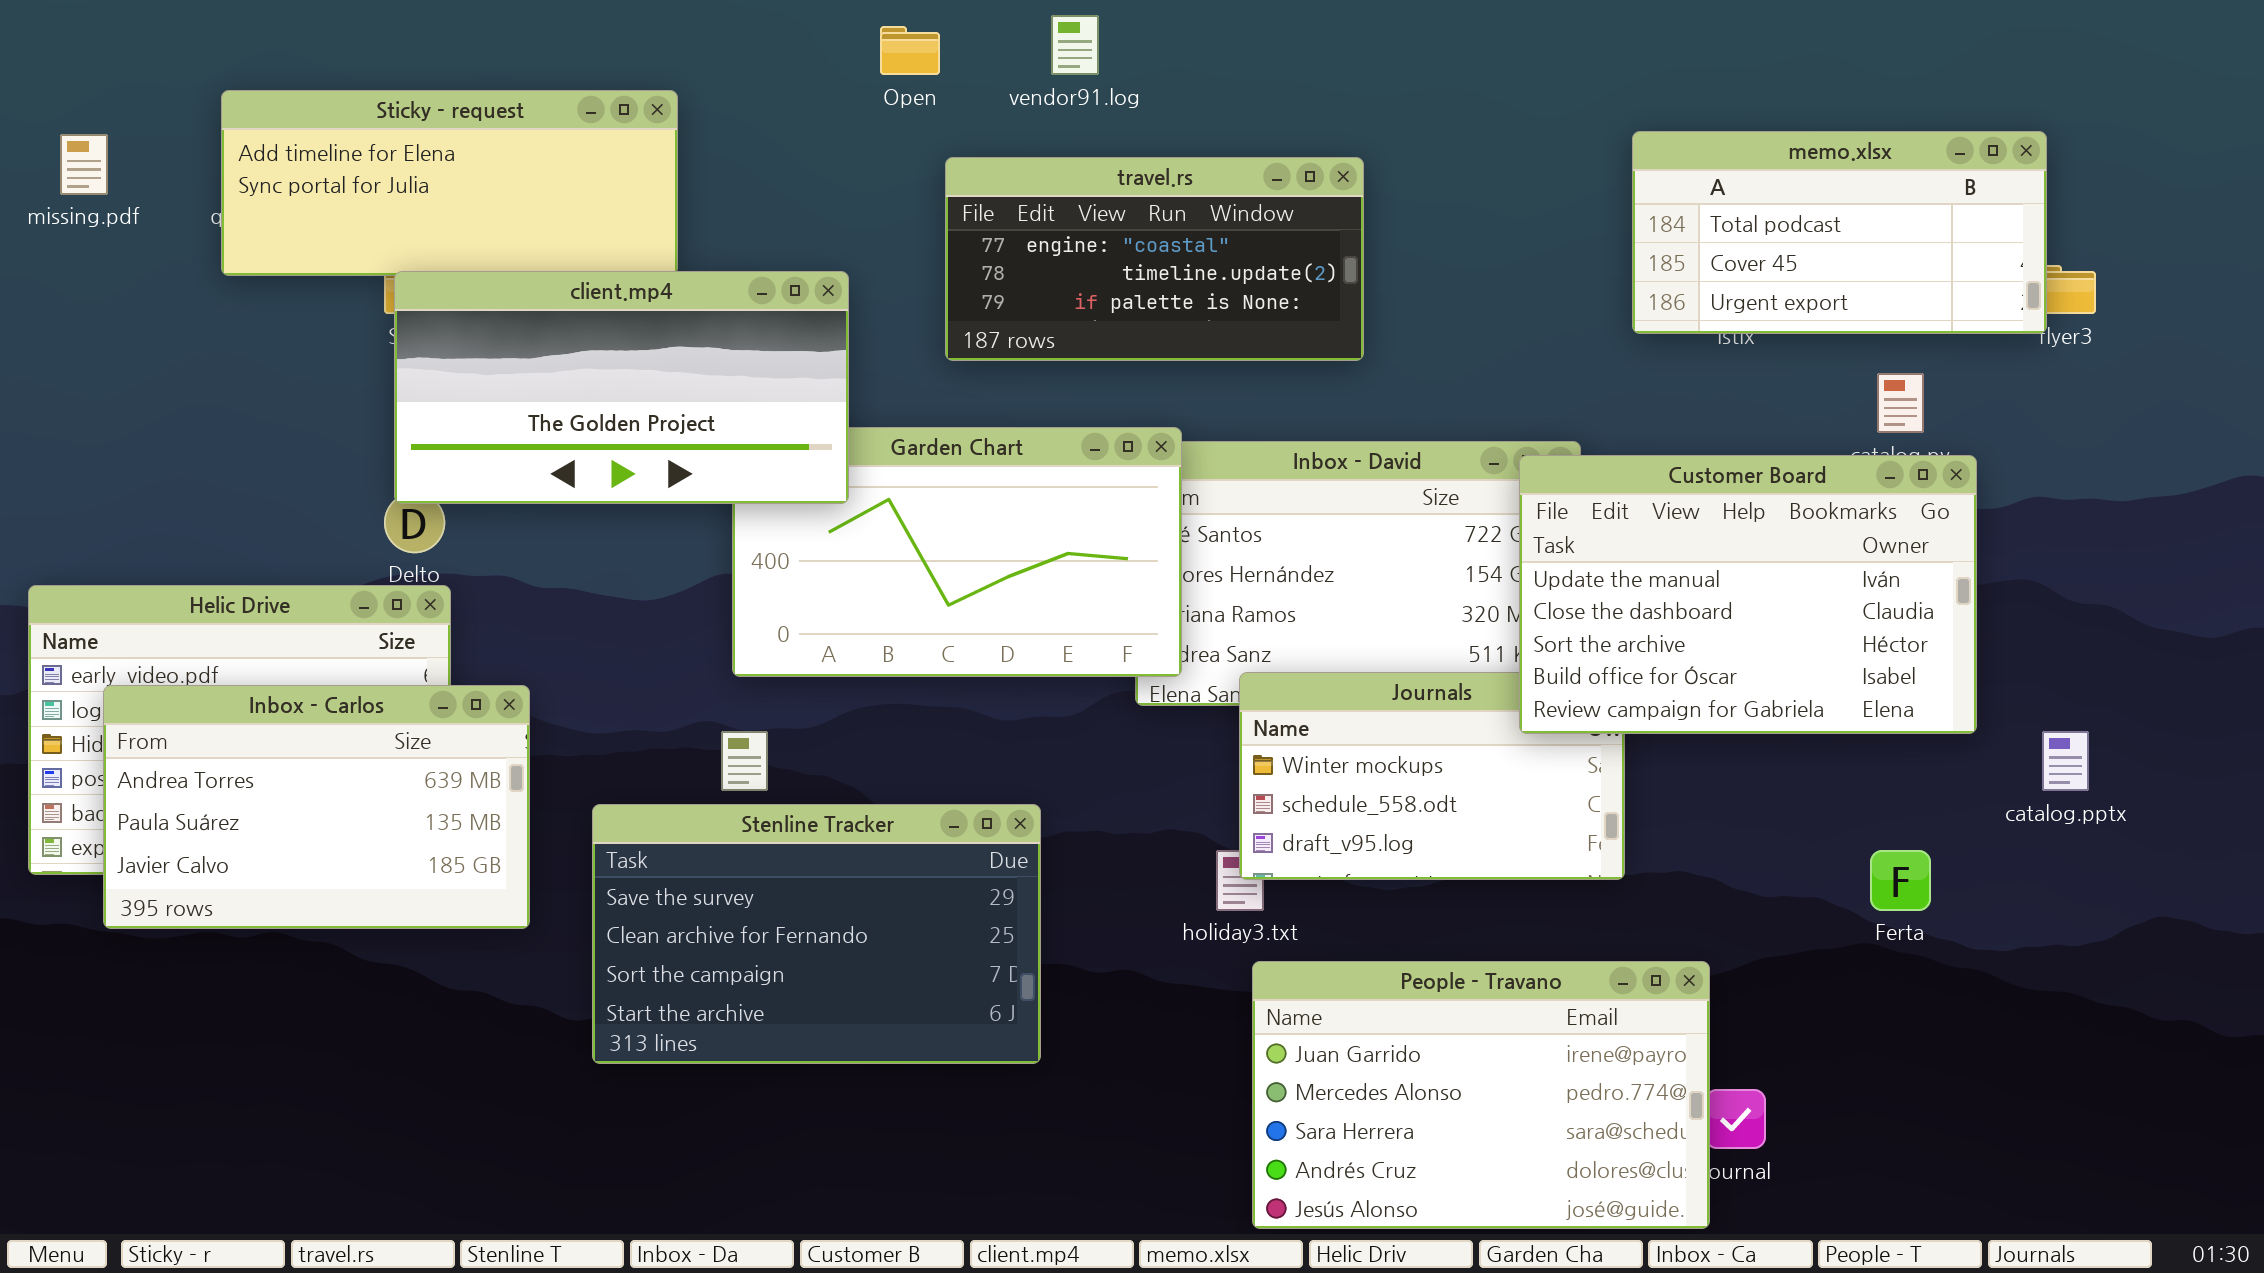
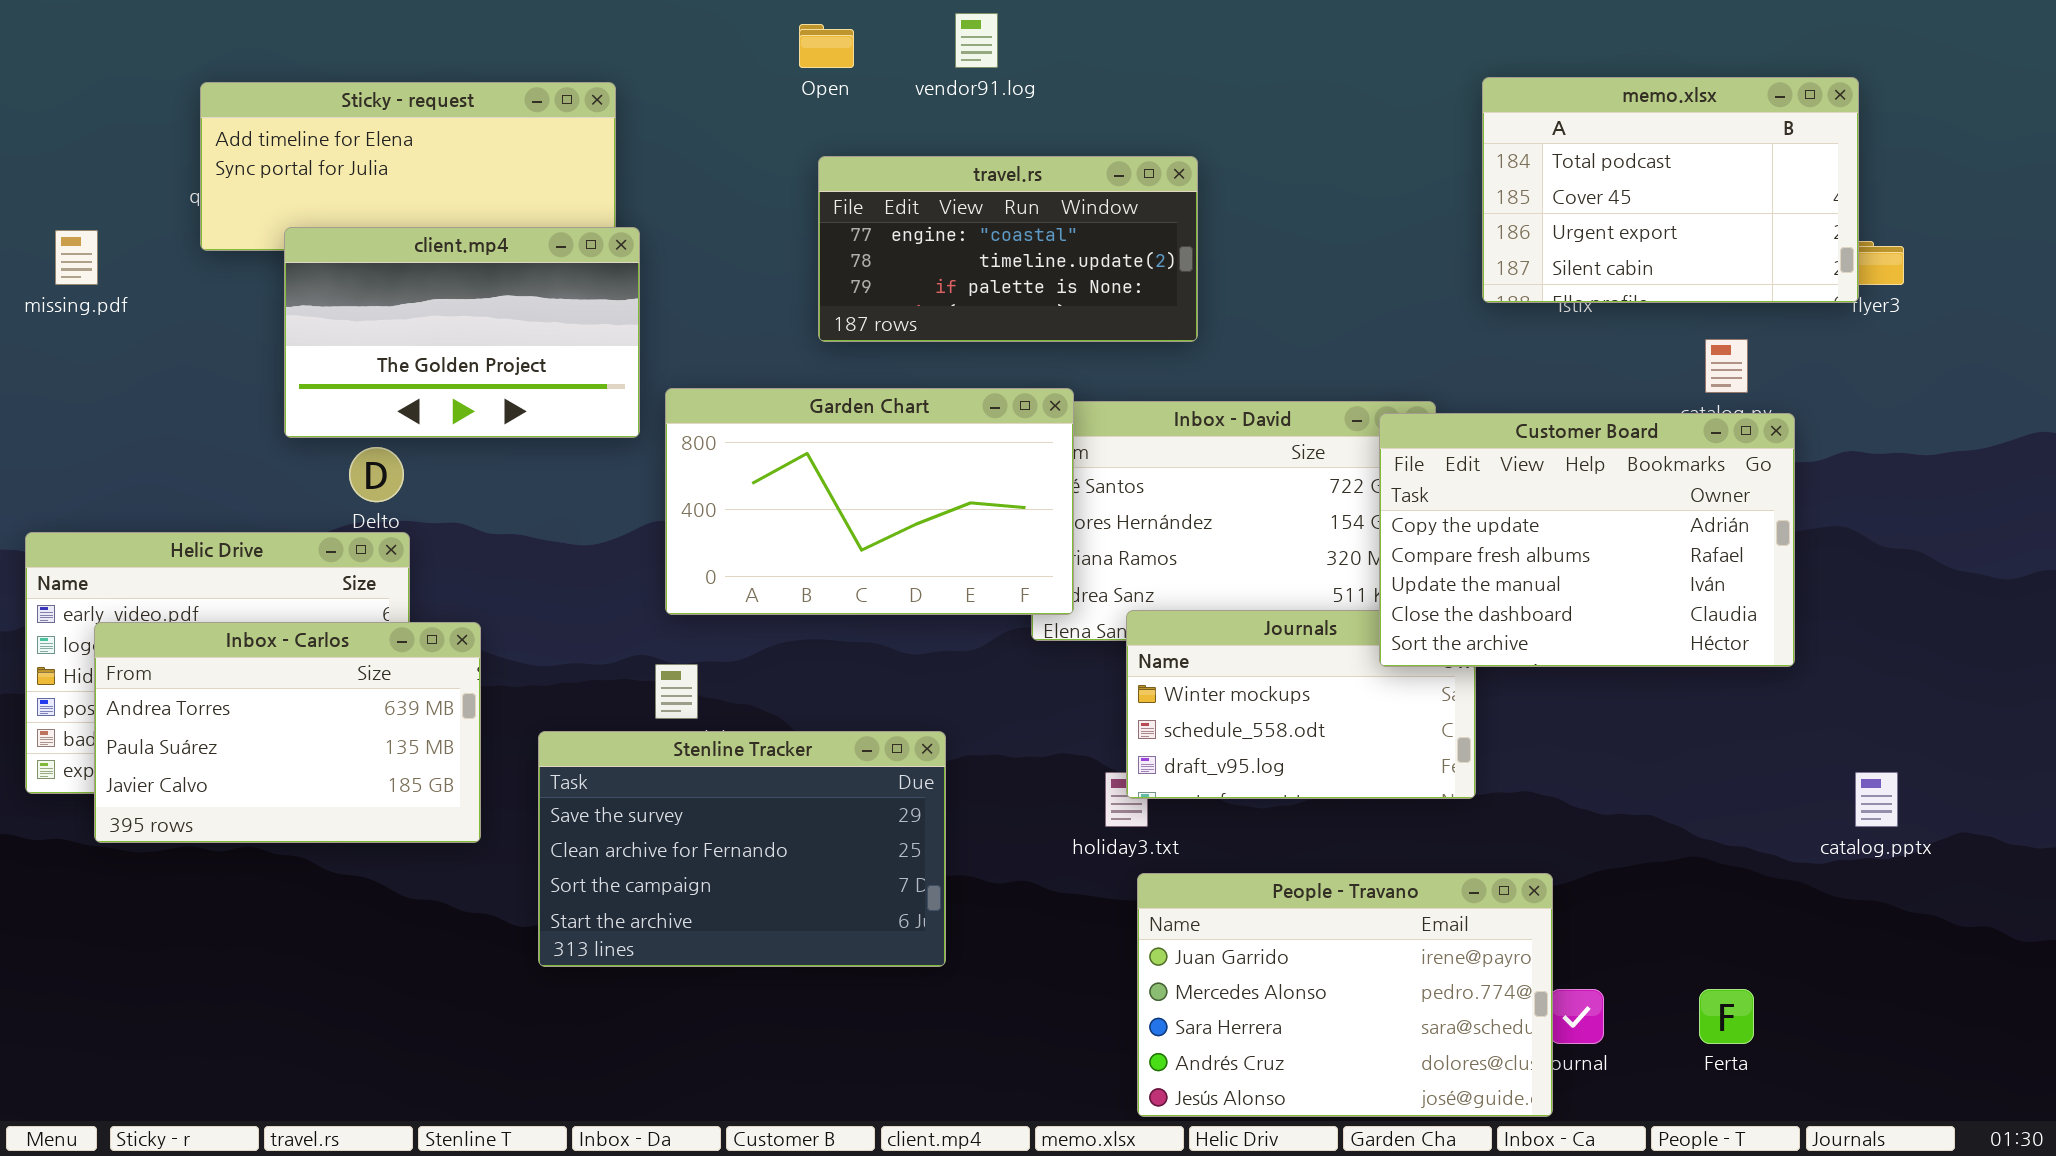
memo.xlsx: [1632,131,2047,334] -> [1482,77,1859,303], resized
missing.pdf: [60,134,108,195] -> [55,230,98,285], moved
travel.rs: [945,157,1364,361] -> [818,156,1198,342], moved
client.mp4: [394,271,849,504] -> [284,227,640,438], moved, resized
Customer Board: [1519,455,1977,734] -> [1379,413,1795,667], scrolled up 2 rows
catalog.pptx: [2042,731,2089,791] -> [1855,772,1898,827], moved
Ferta: [1870,850,1931,911] -> [1699,989,1754,1044], moved

